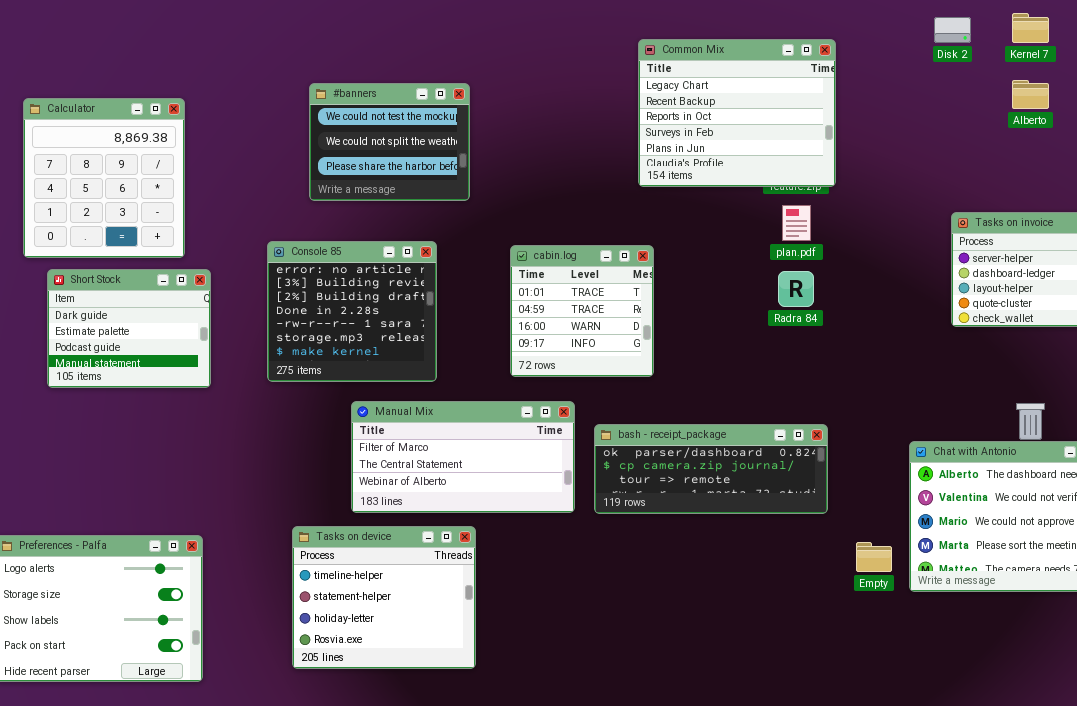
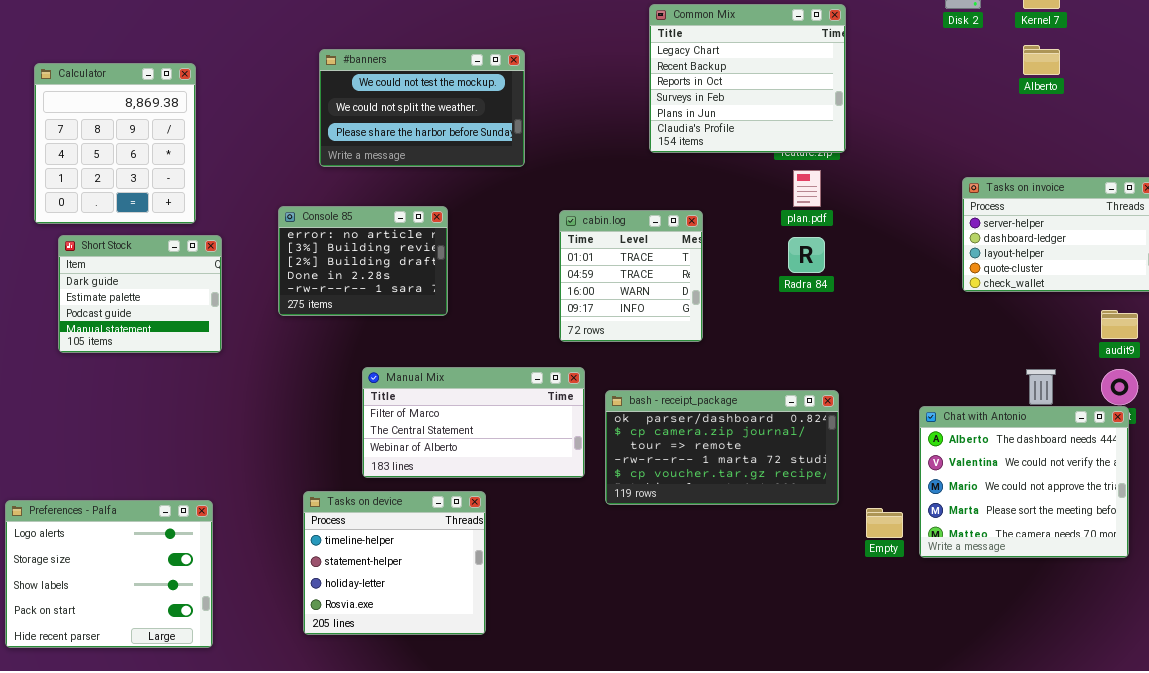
#banners: [309,83,470,201] -> [319,49,525,167], resized
Console 85: [267,241,437,382] -> [278,206,448,316], resized
cabin.log: [510,245,654,377] -> [559,210,703,342], moved
bash - receipt_package: [594,424,828,514] -> [605,390,839,505], resized

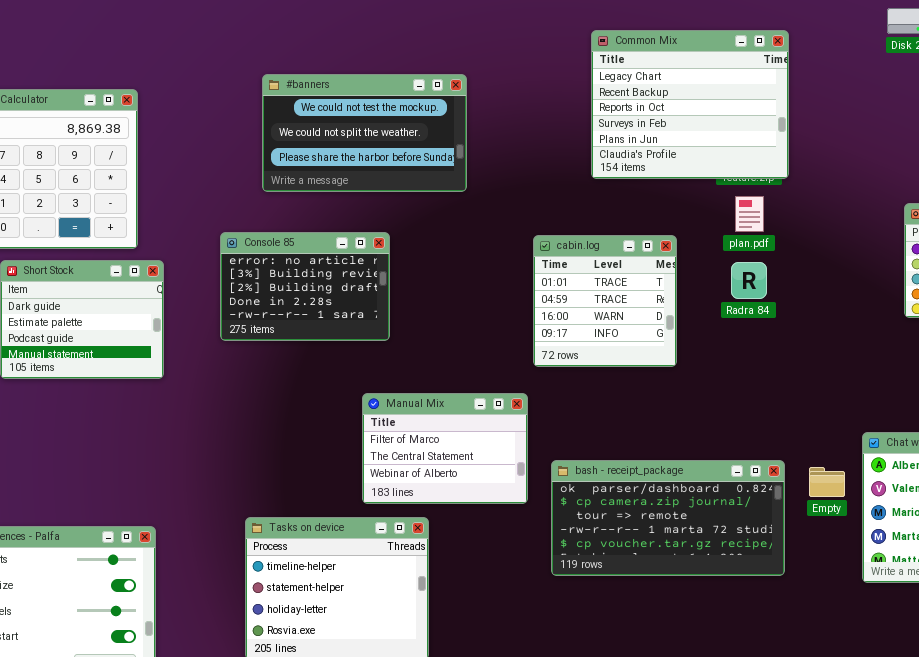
cabin.log: [559,210,703,342] -> [533,235,677,367], moved
Manual Mix: [362,367,585,478] -> [362,393,528,504], resized
bash - receipt_package: [605,390,839,505] -> [551,460,785,576], moved
Empty: [866,508,903,538] -> [809,467,845,497], moved

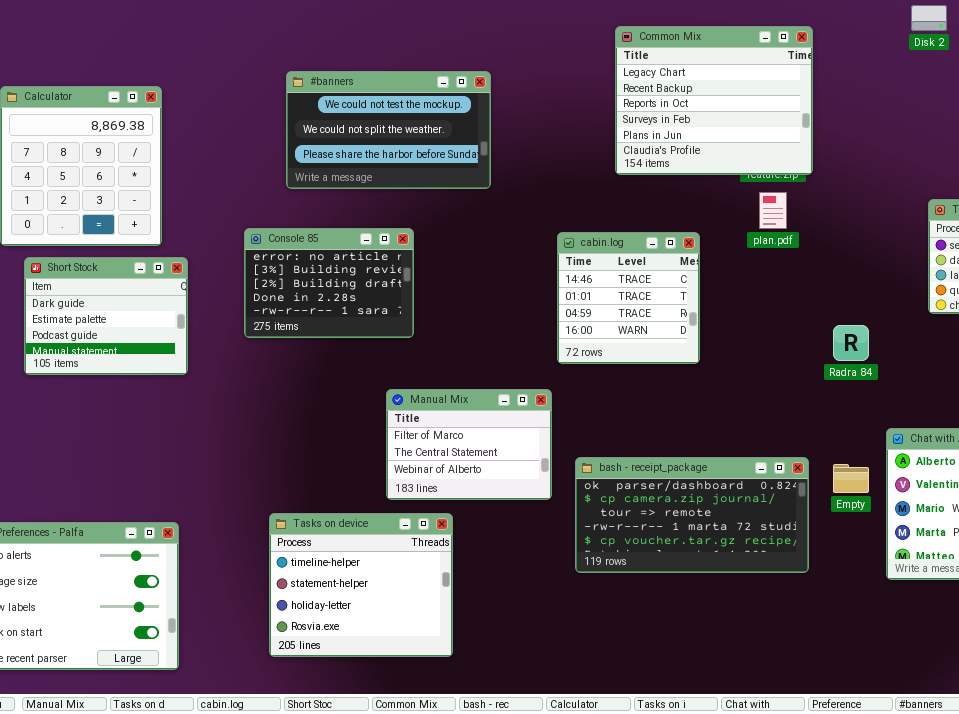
cabin.log: [533,235,677,367] -> [557,232,700,364], scrolled up 1 row
Radra 84: [731,262,767,299] -> [833,325,869,361], moved

